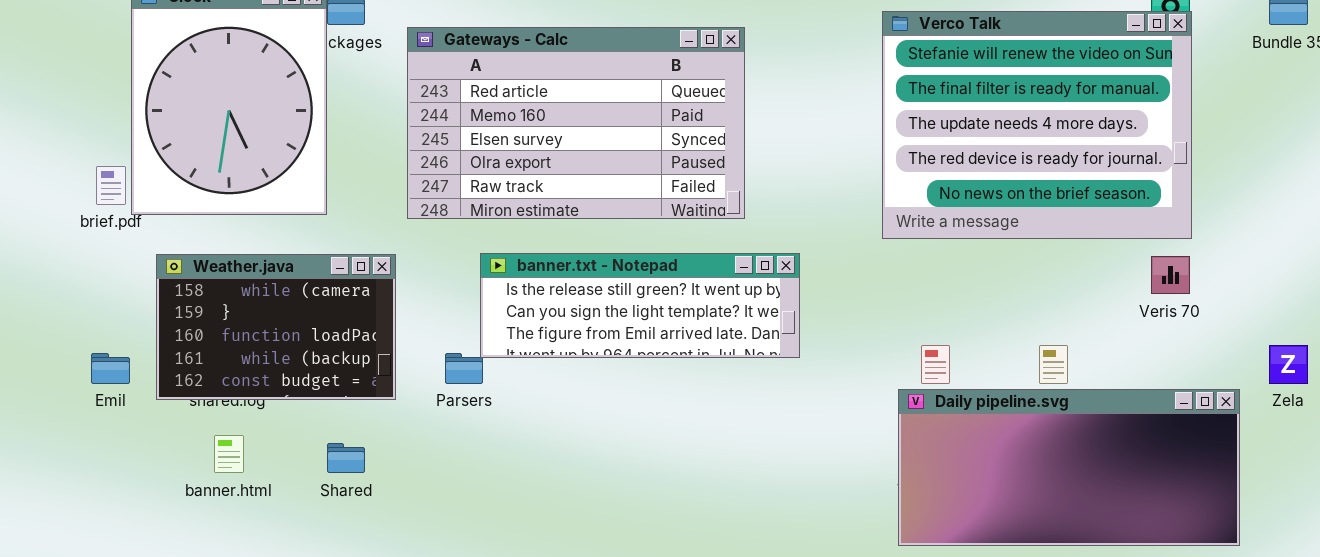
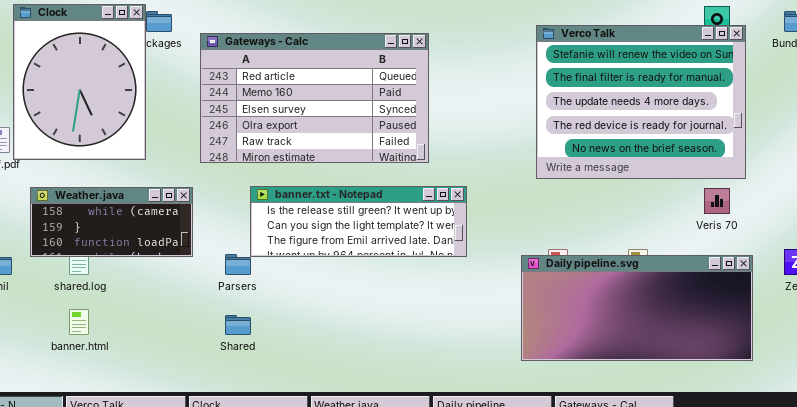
Verco Talk: [882,11,1192,239] -> [536,25,746,179], moved
Weather.java: [156,254,396,400] -> [30,187,193,257], resized
Daily pipeline.svg: [898,389,1240,546] -> [521,255,753,361], moved
Shared: [327,443,365,473] -> [225,315,251,335], moved

